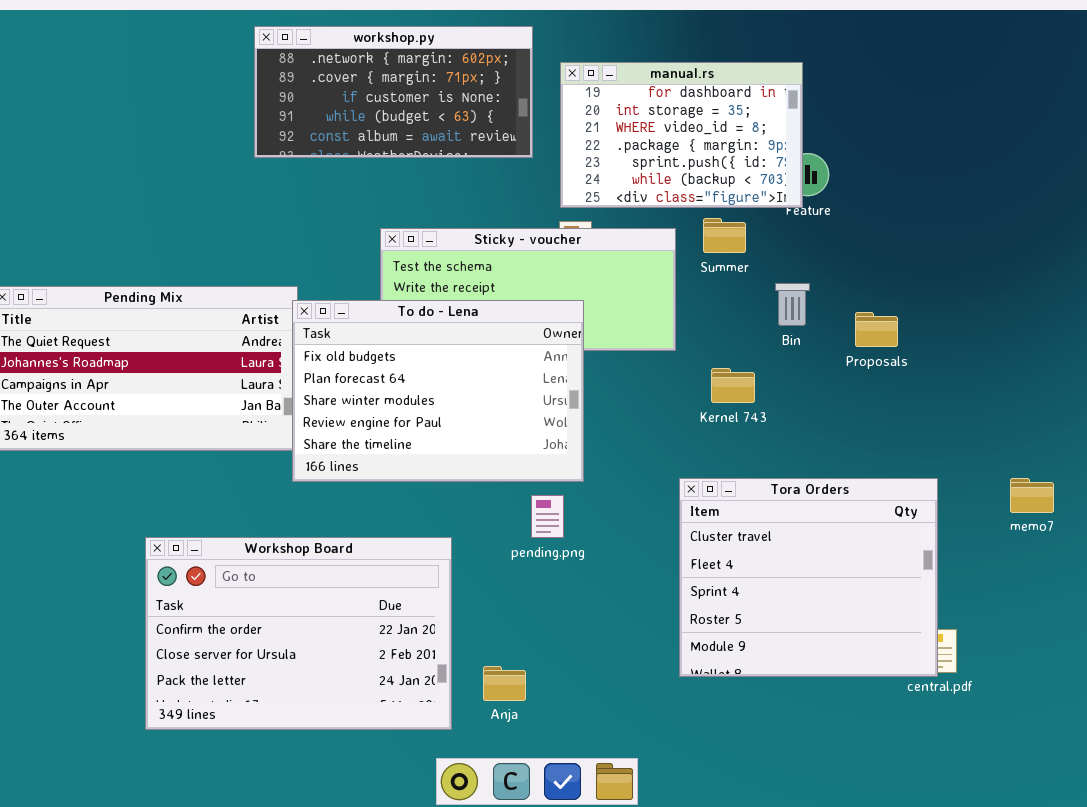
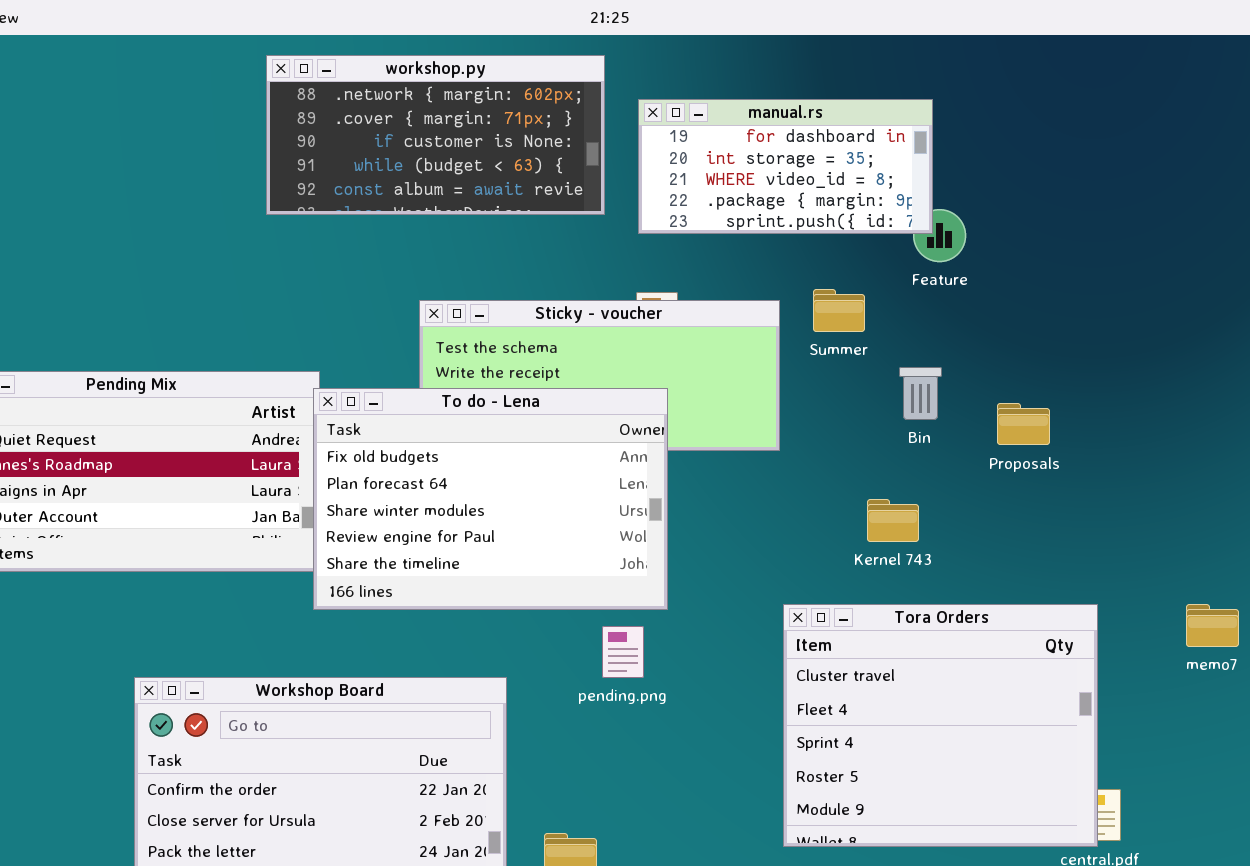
manual.rs: [560,62,803,208] -> [638,99,933,234], resized
Kernel 743: [711,368,755,403] -> [867,499,919,542], moved

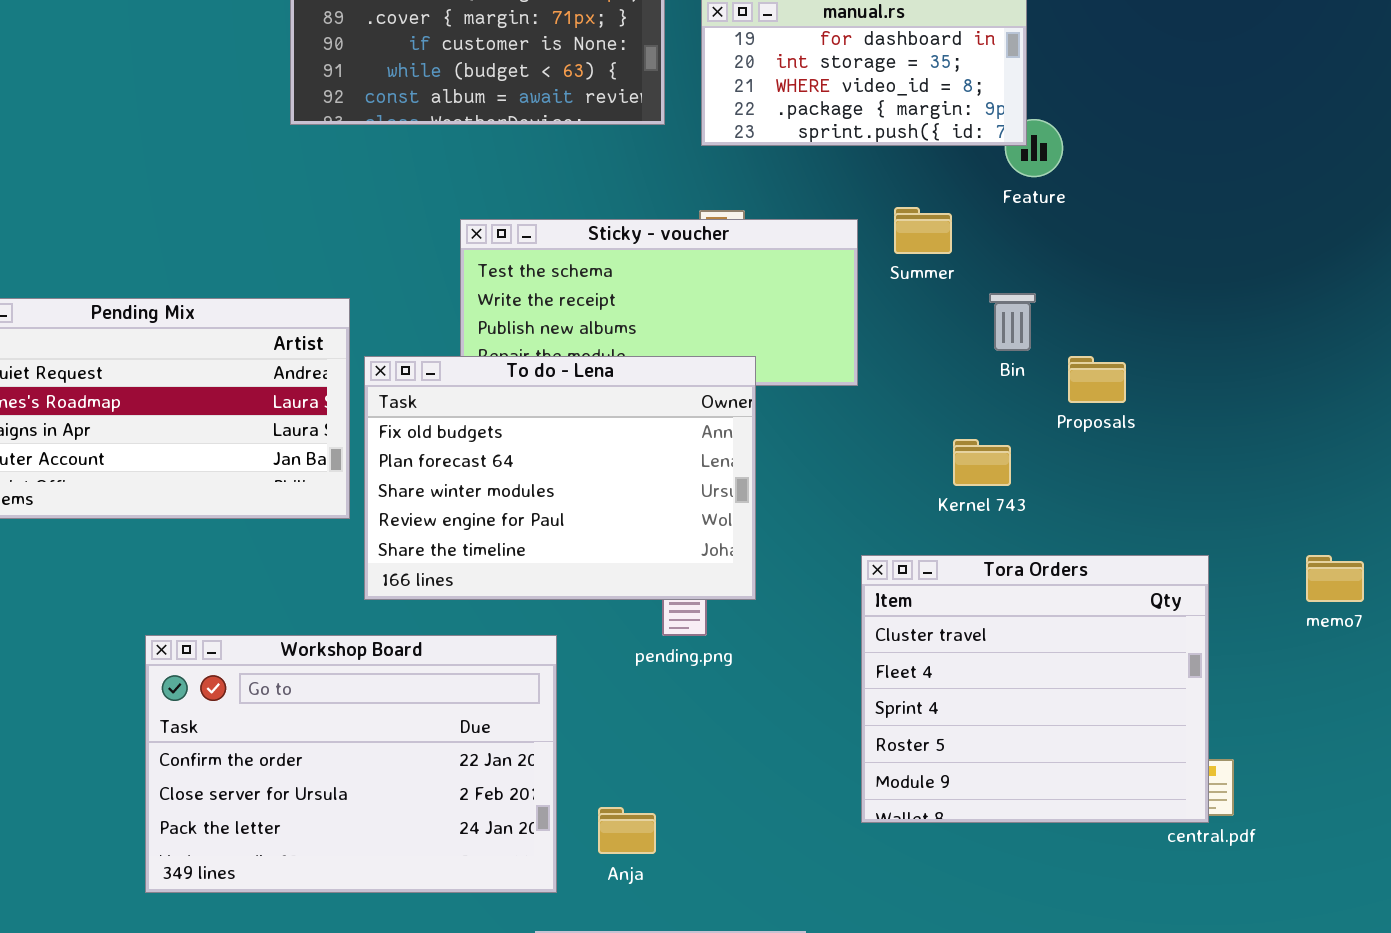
To do - Lena: [313,388,668,610] -> [364,356,756,600], moved
Proposals: [997,403,1050,445] -> [1068,356,1126,403], moved

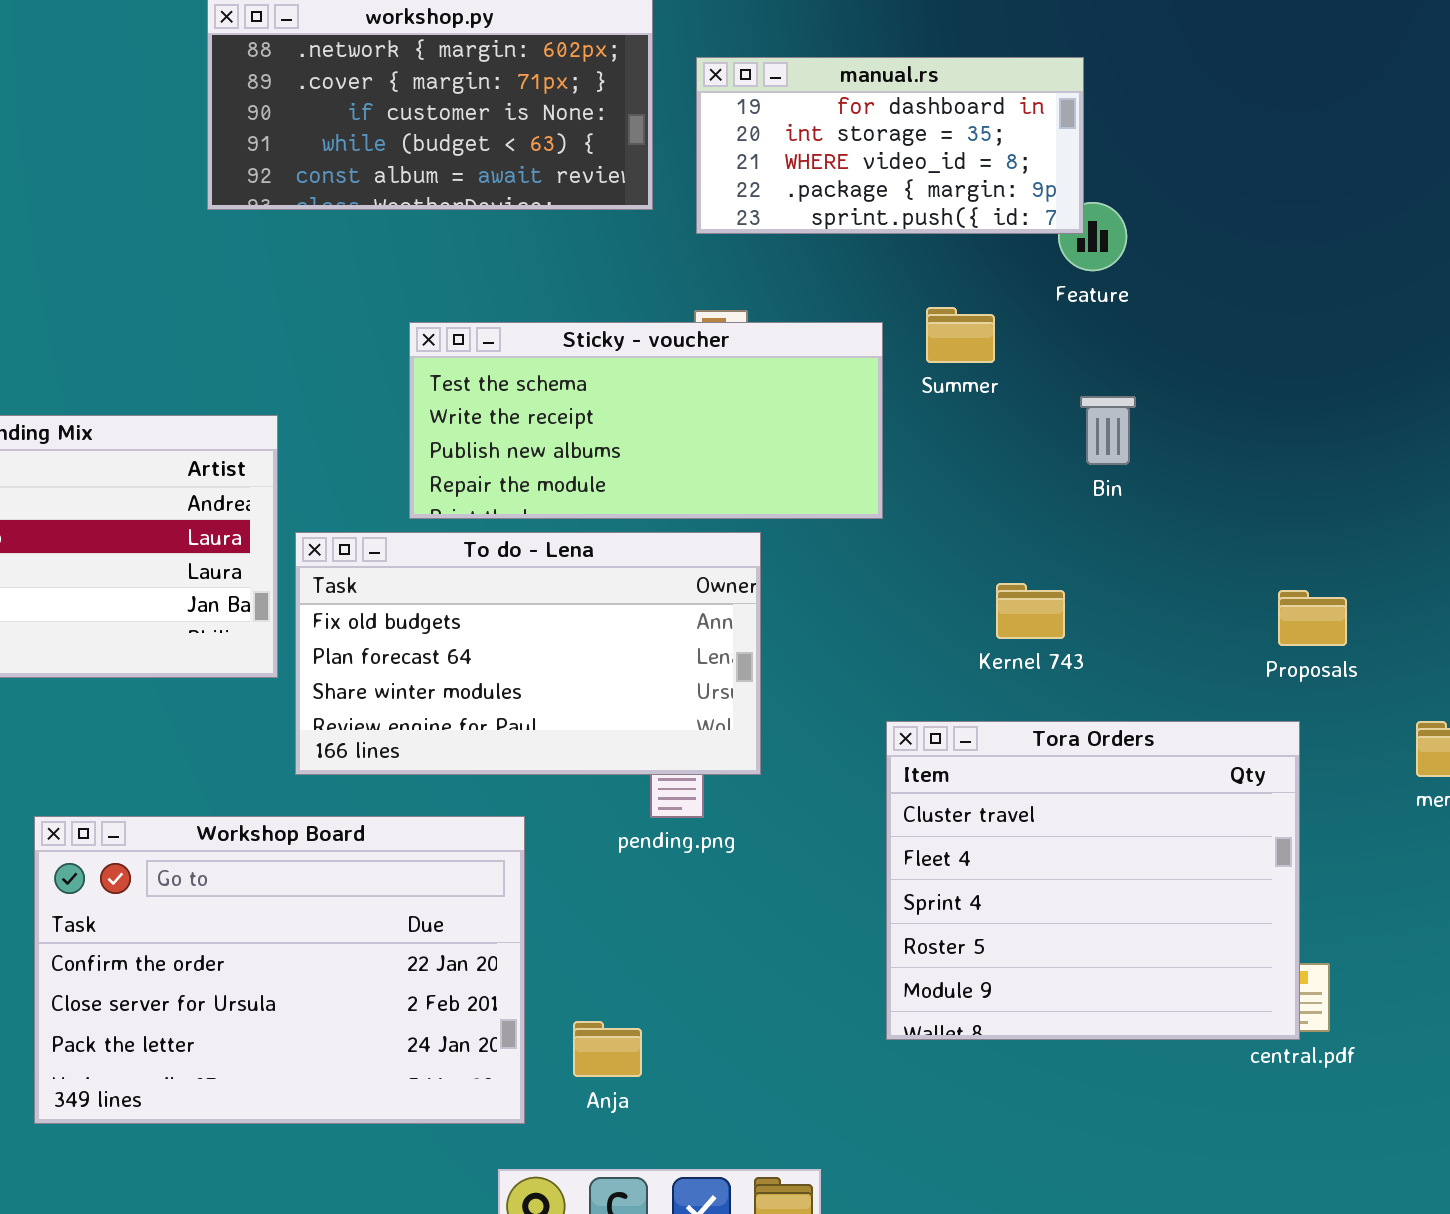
Bin: [989,293,1036,351] -> [1080,396,1136,465], moved
To do - Lena: [364,356,756,600] -> [295,532,761,775], resized
Proposals: [1068,356,1126,403] -> [1278,590,1347,646], moved

